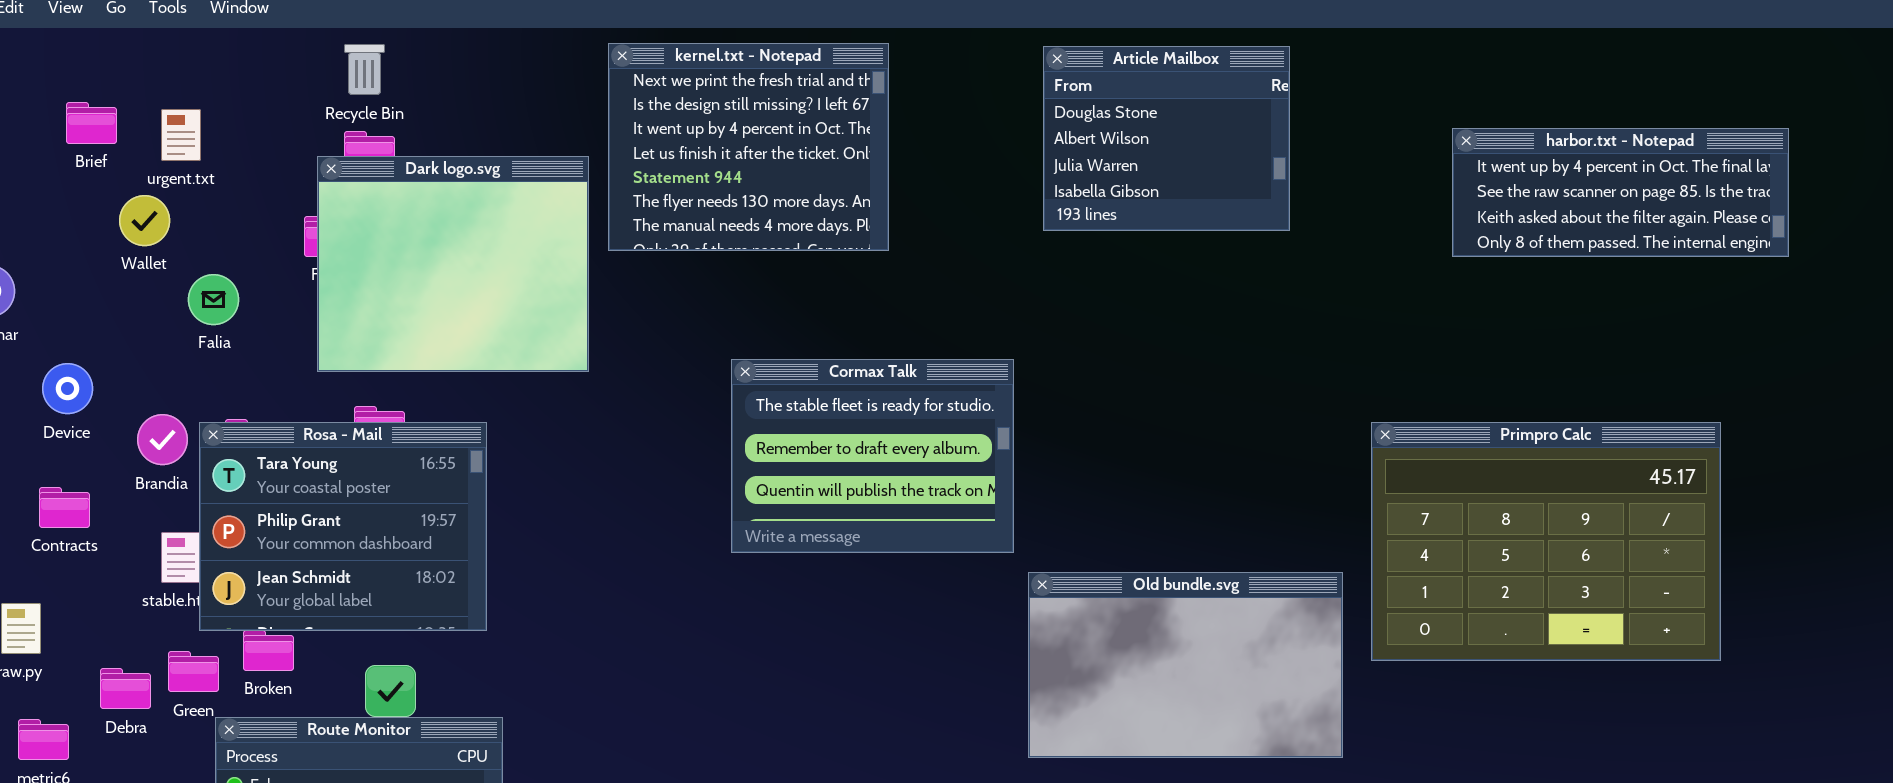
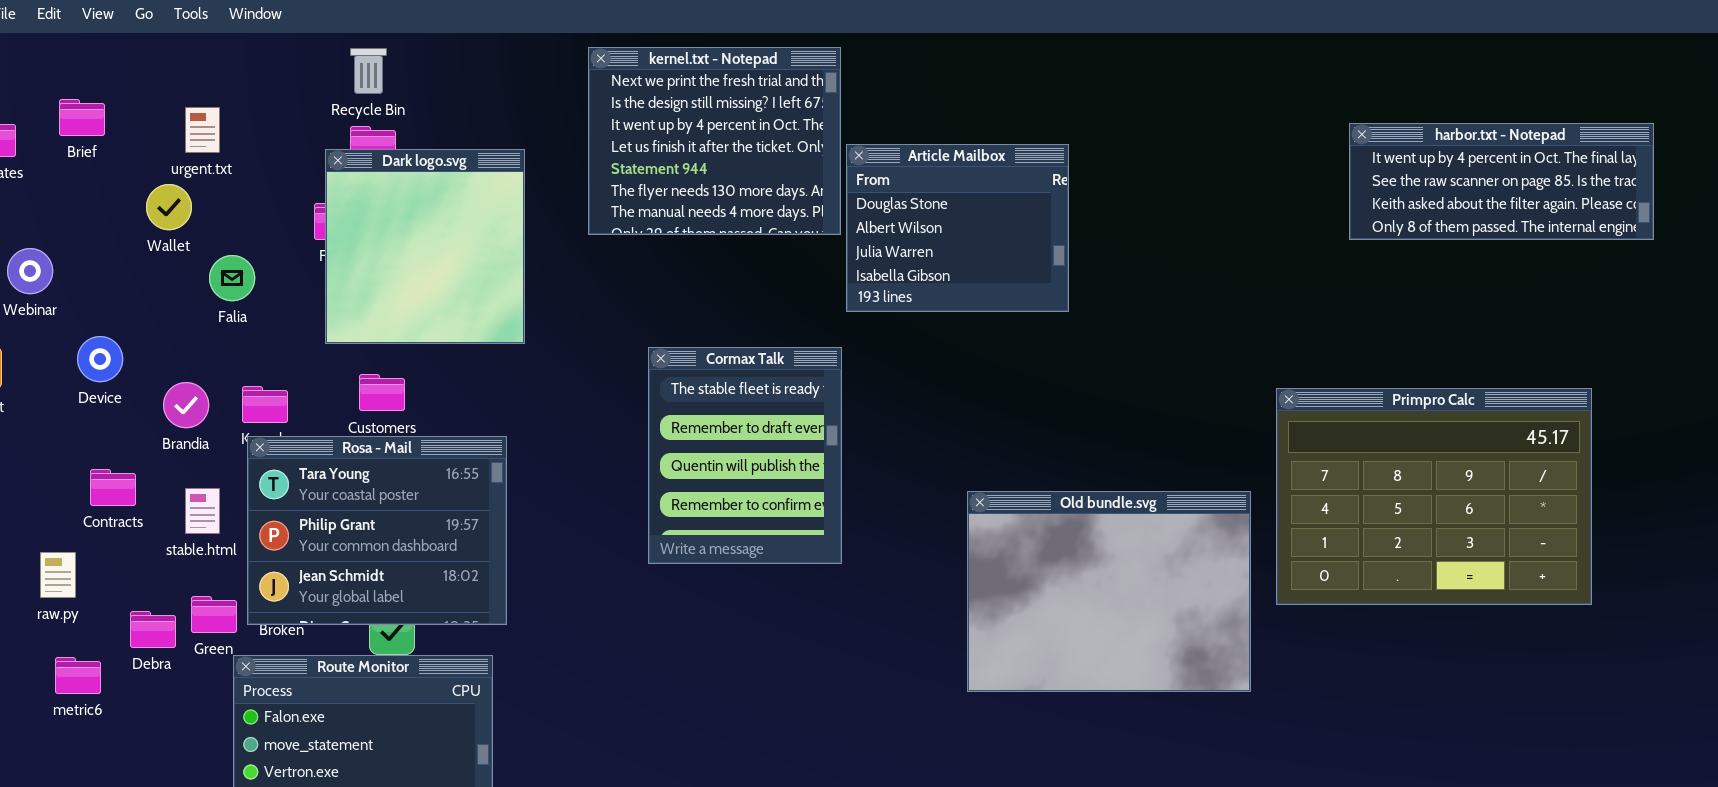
Article Mailbox: [1043,46,1290,231] -> [846,144,1069,312], moved
Brief: [66,102,117,144] -> [59,99,105,136], moved
Dark logo.svg: [317,156,589,372] -> [325,149,525,344], resized
Cormax Talk: [731,359,1014,553] -> [648,347,842,564], moved, resized
Rosa - Mail: [199,422,487,631] -> [247,436,507,625], moved
Contracts: [39,487,90,528] -> [90,469,136,506], moved
Old bundle.svg: [1028,572,1343,758] -> [967,491,1251,692], resized

